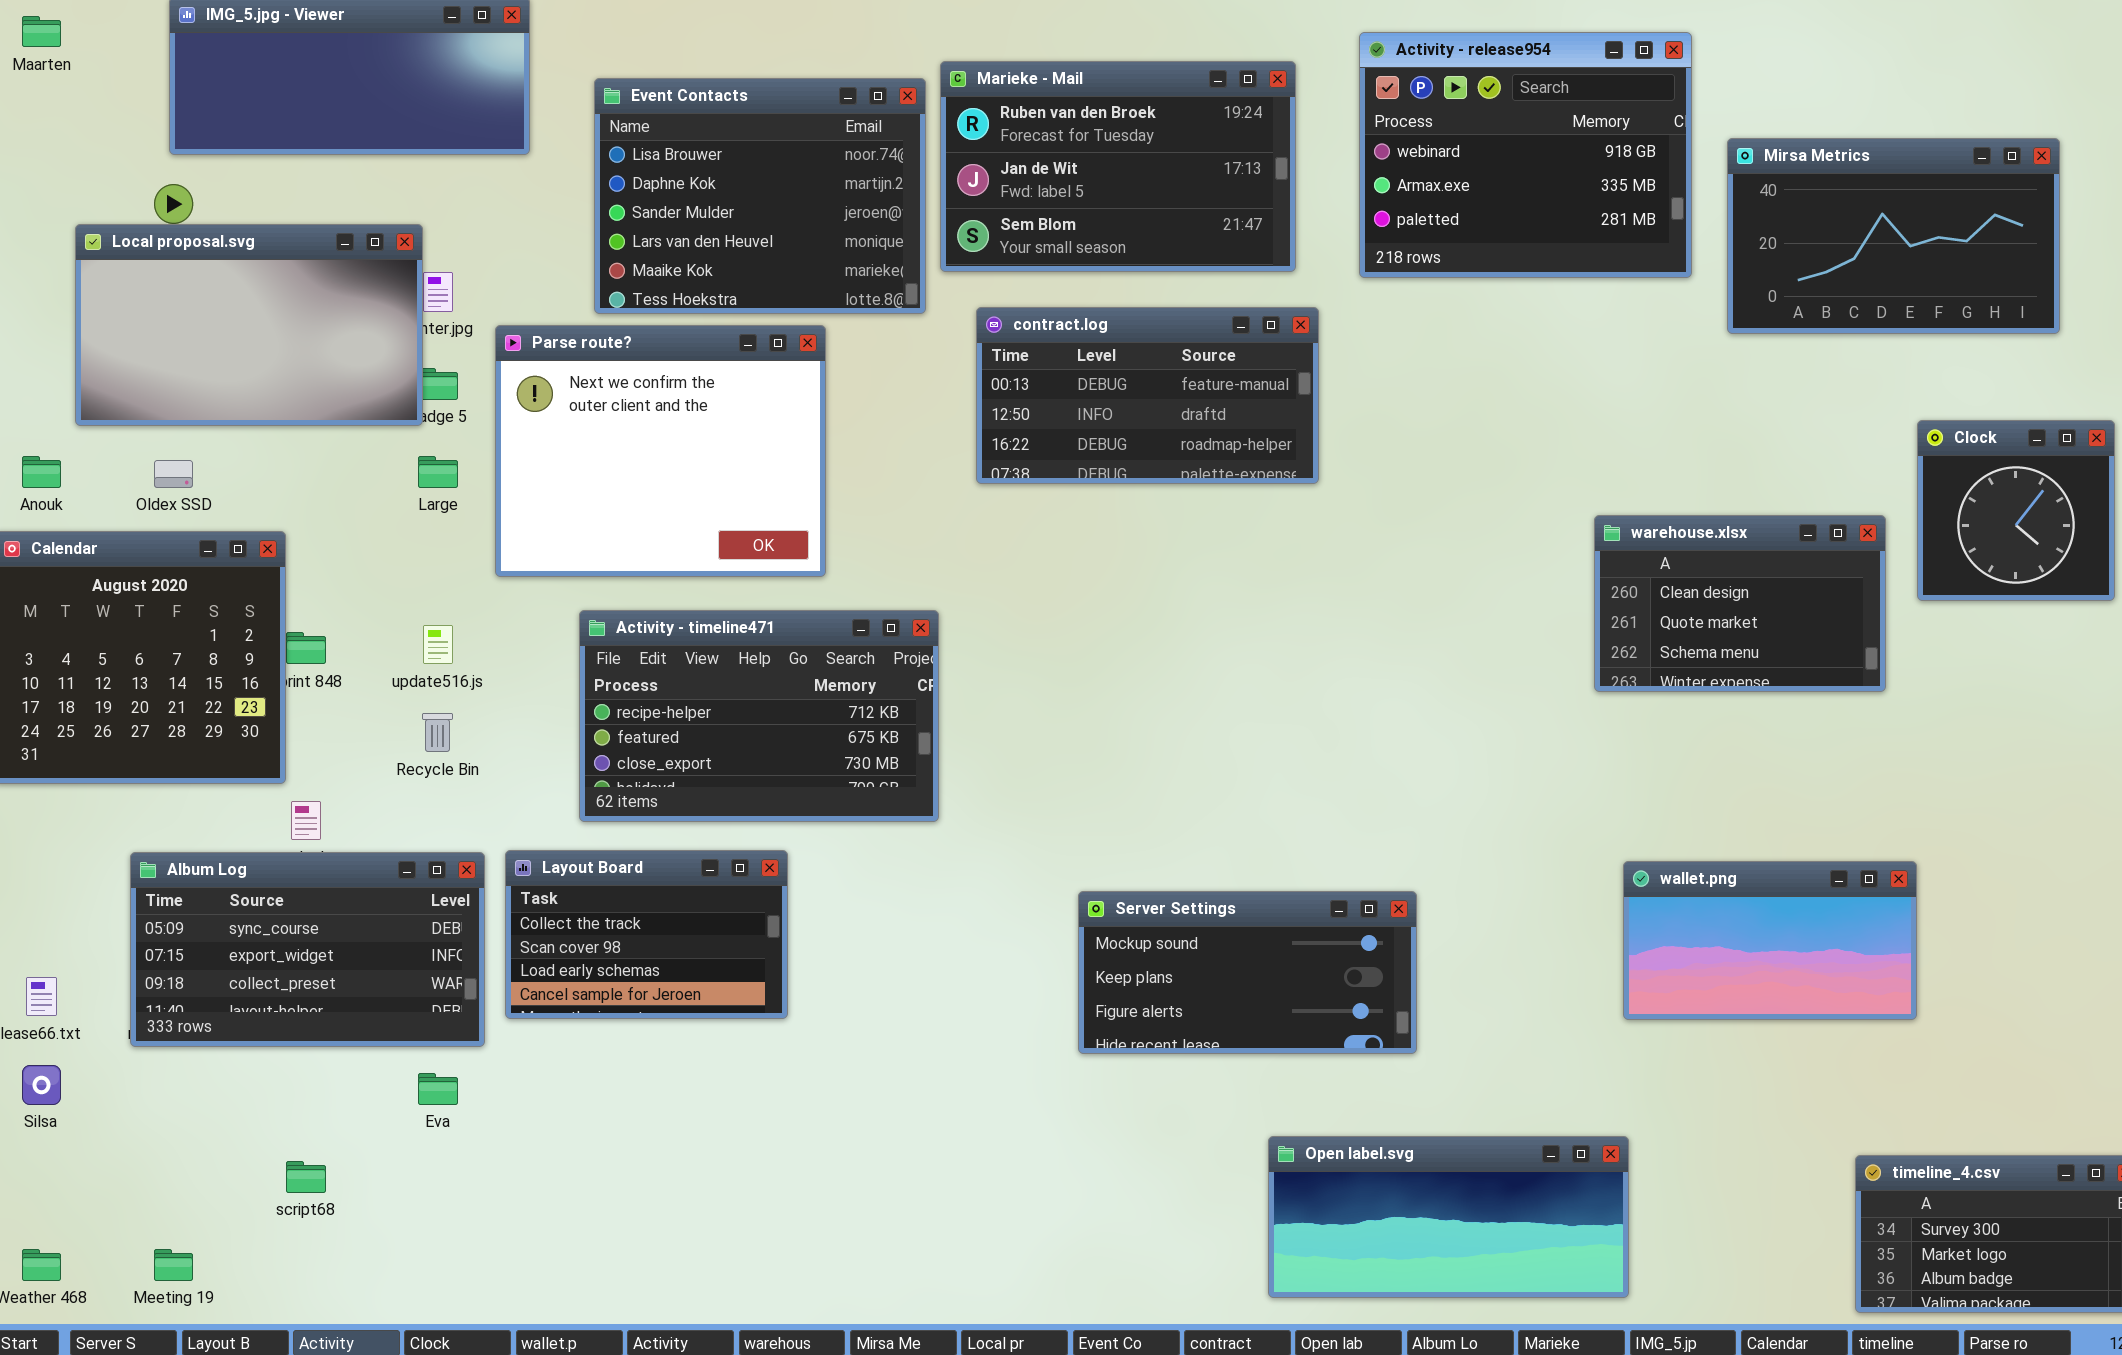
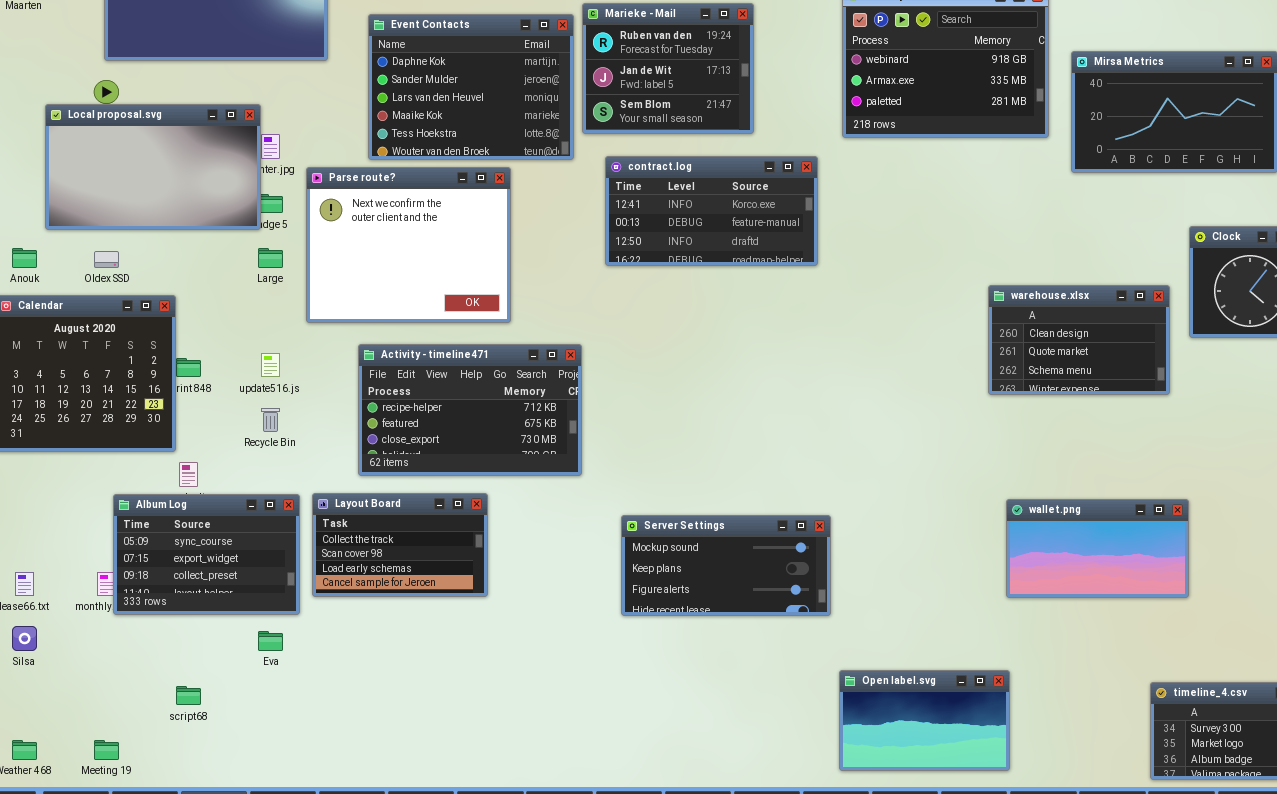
Marieke - Mail: [940,61,1296,272] -> [582,3,754,134], resized
Event Contacts: [594,78,926,314] -> [368,14,574,160], scrolled down 1 row
contract.log: [976,307,1319,484] -> [605,156,818,266], scrolled up 1 row
Album Log: [130,852,485,1047] -> [113,494,300,615], resized
Server Settings: [1078,891,1417,1054] -> [621,515,831,616], moved
Open label.svg: [1268,1136,1629,1298] -> [839,670,1010,771], resized

